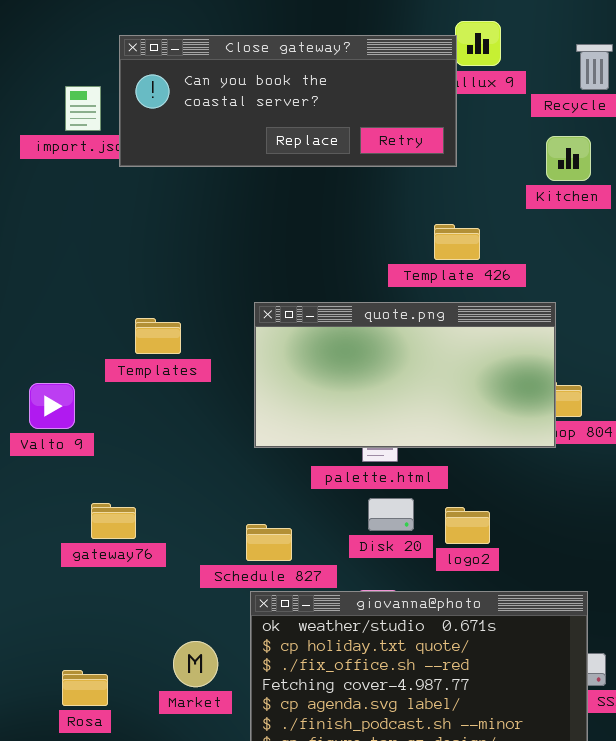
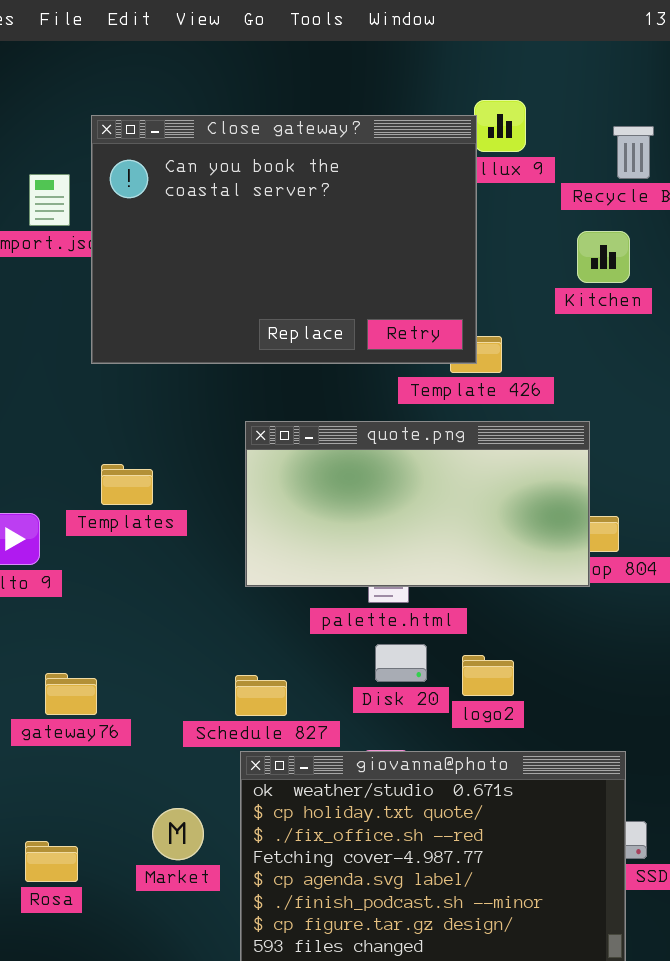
Close gateway?: [119,35,457,167] -> [91,115,477,364], resized
Templates: [135,318,181,354] -> [101,464,153,505], moved
gateway76: [91,503,136,539] -> [45,673,97,715], moved

